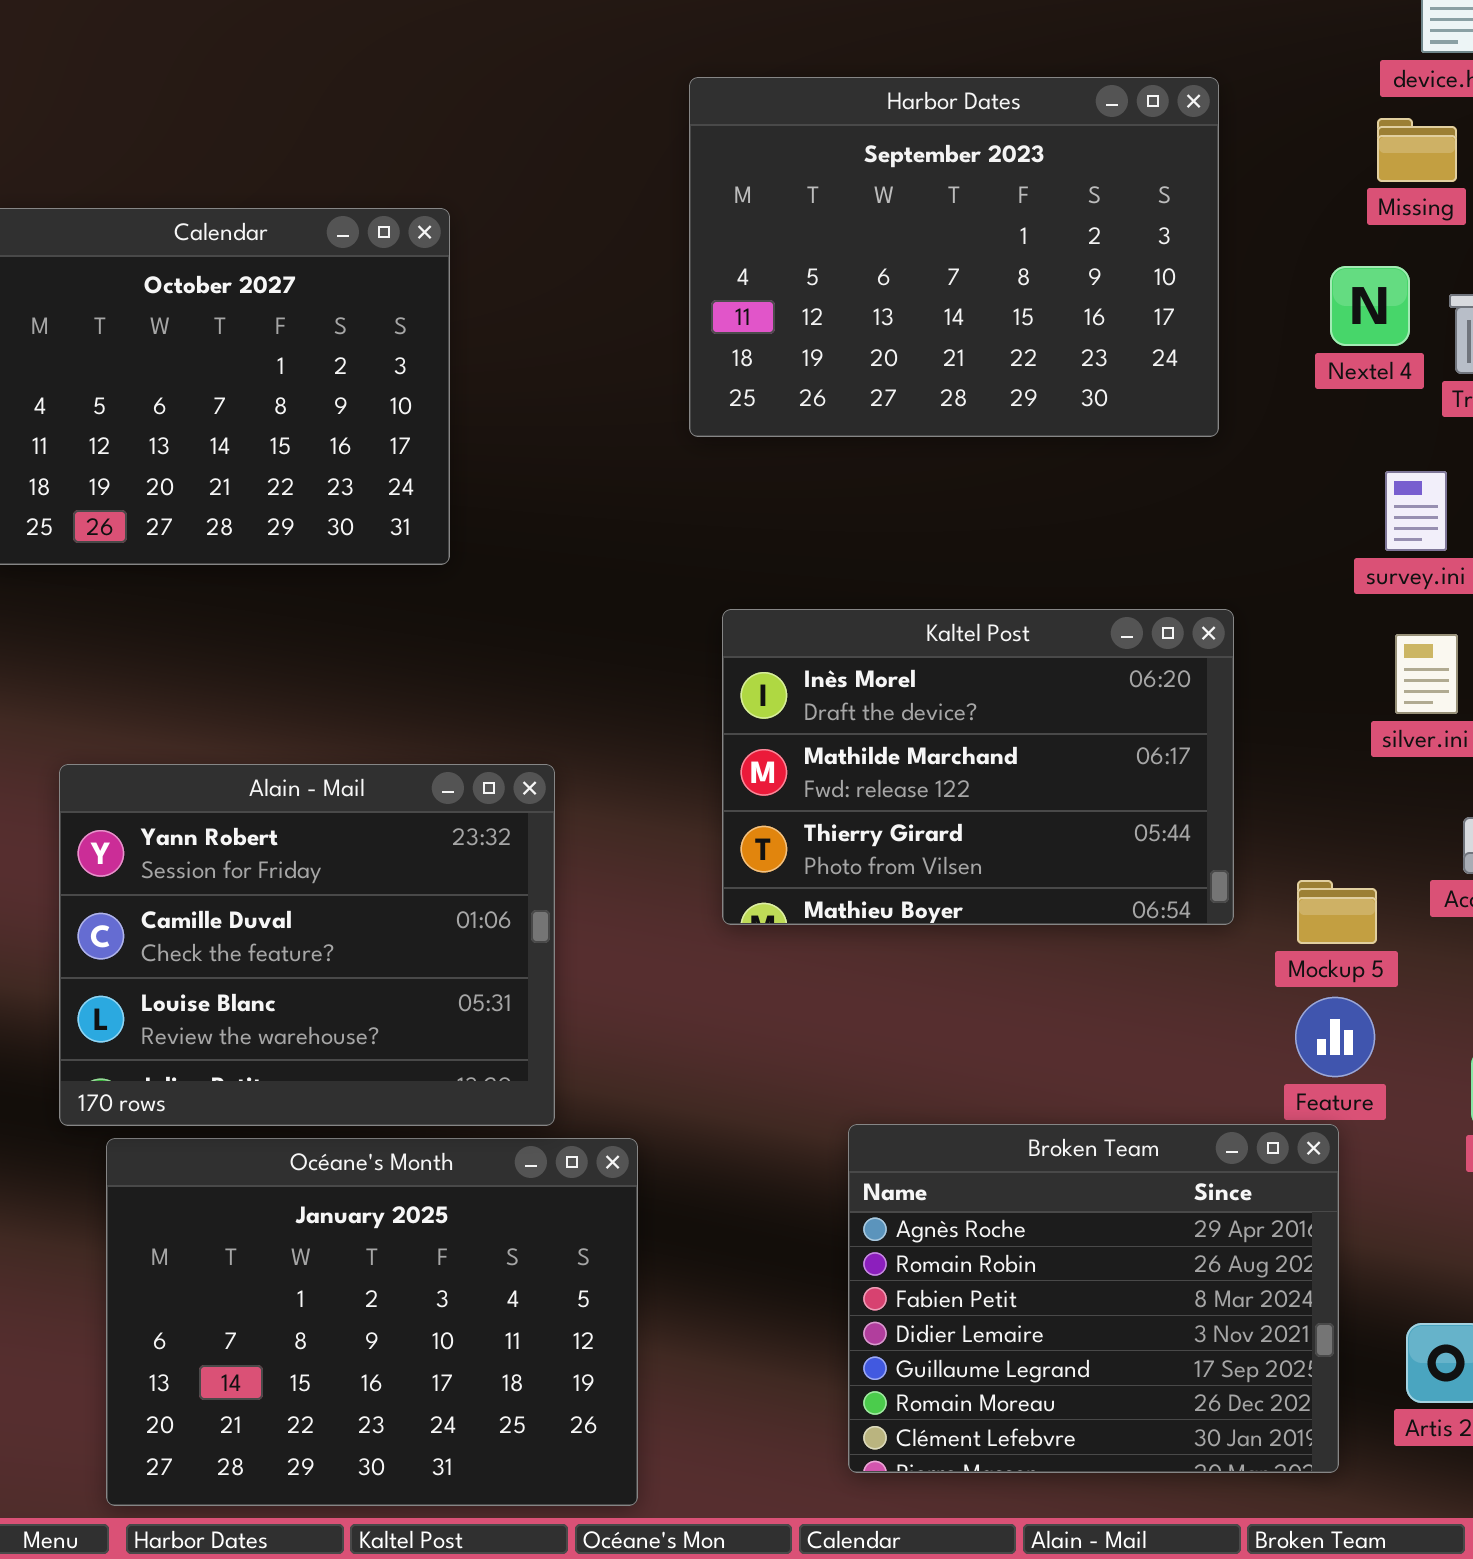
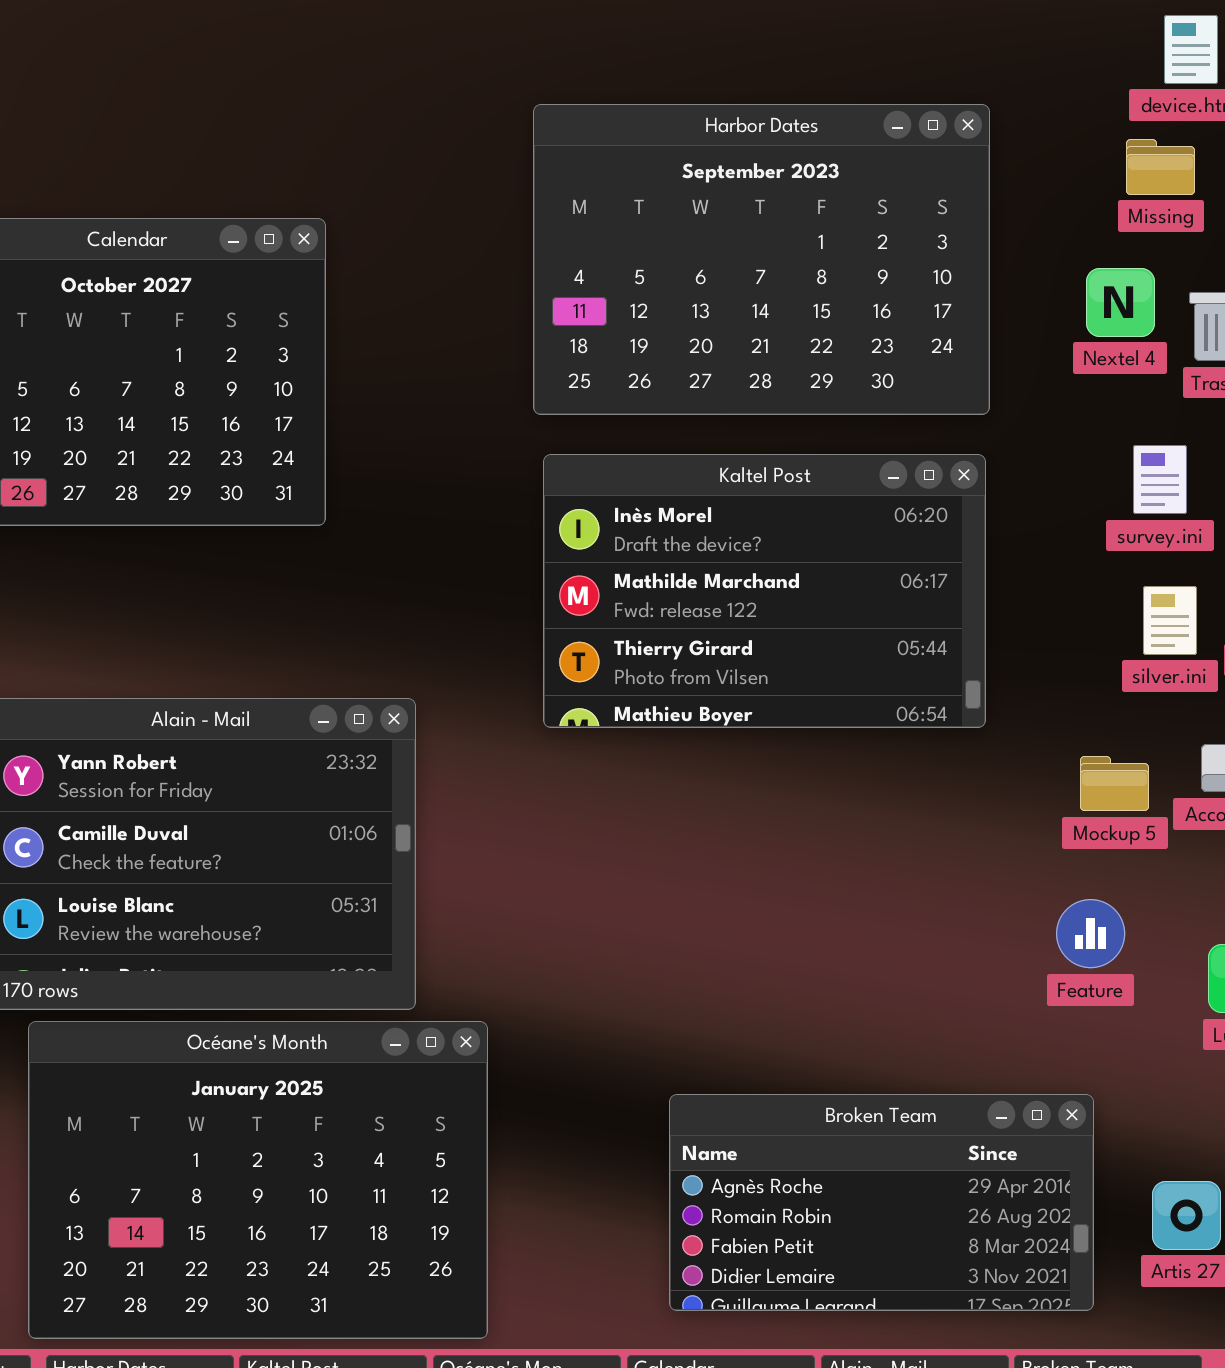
Kaltel Post: [722,609,1234,925] -> [543,454,986,728], moved
Mockup 5: [1297,880,1377,944] -> [1080,756,1149,811], moved
Broken Team: [848,1124,1339,1473] -> [669,1094,1094,1311], resized

